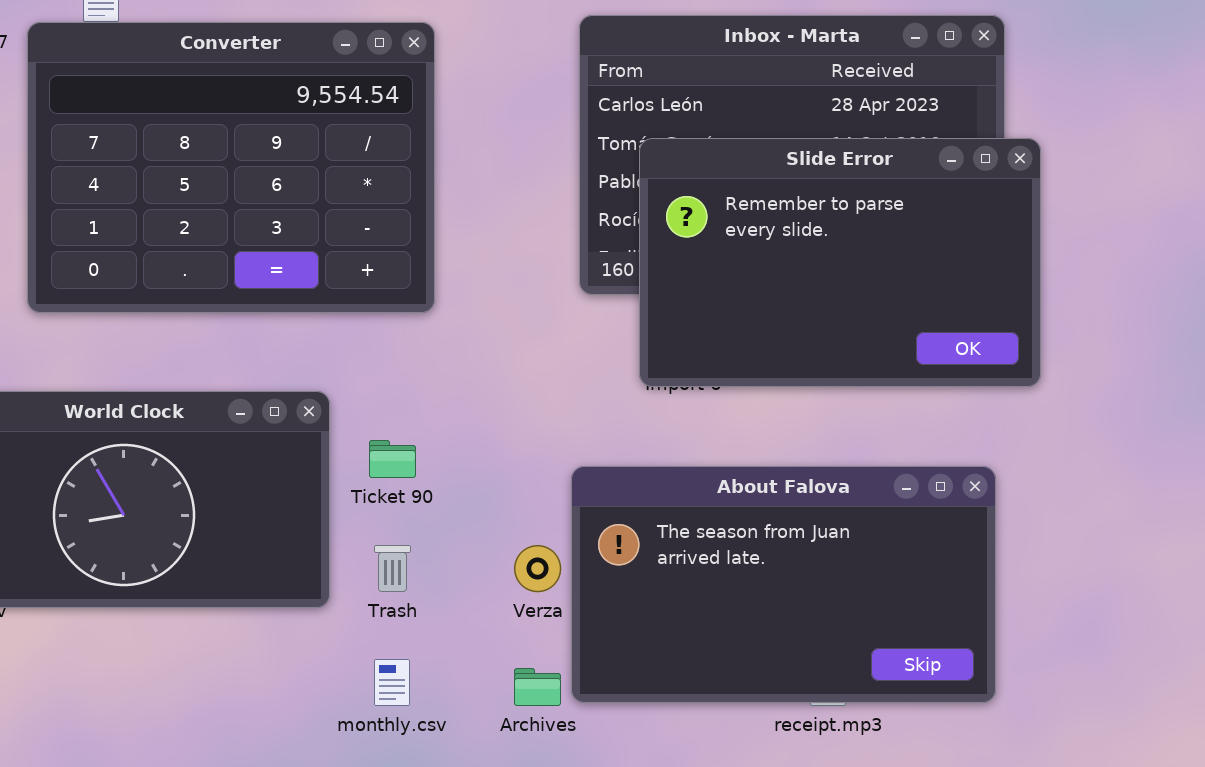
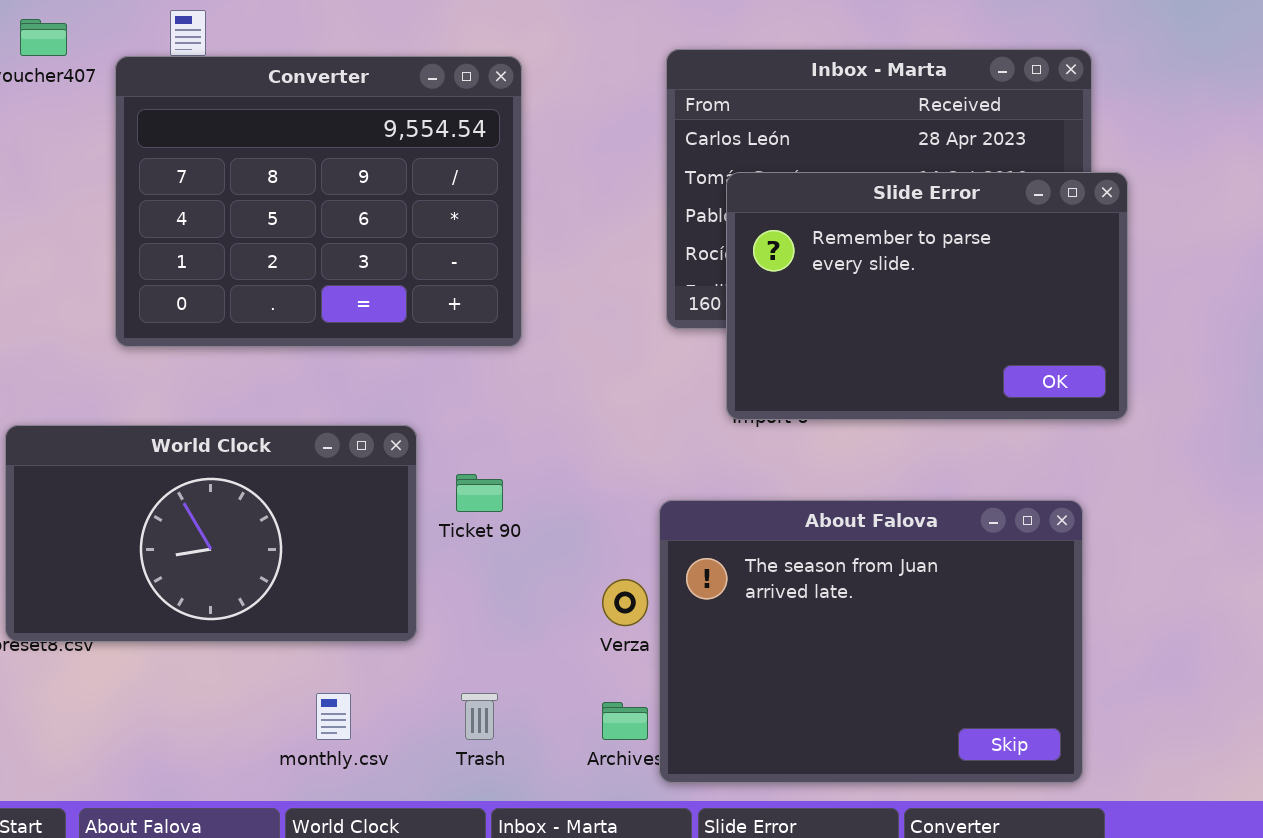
About Falova: [571,466,996,703] -> [659,500,1083,783], resized
Trash: [374,545,411,592] -> [461,693,498,740], moved
monthly.csv: [374,659,410,706] -> [316,693,351,740], moved

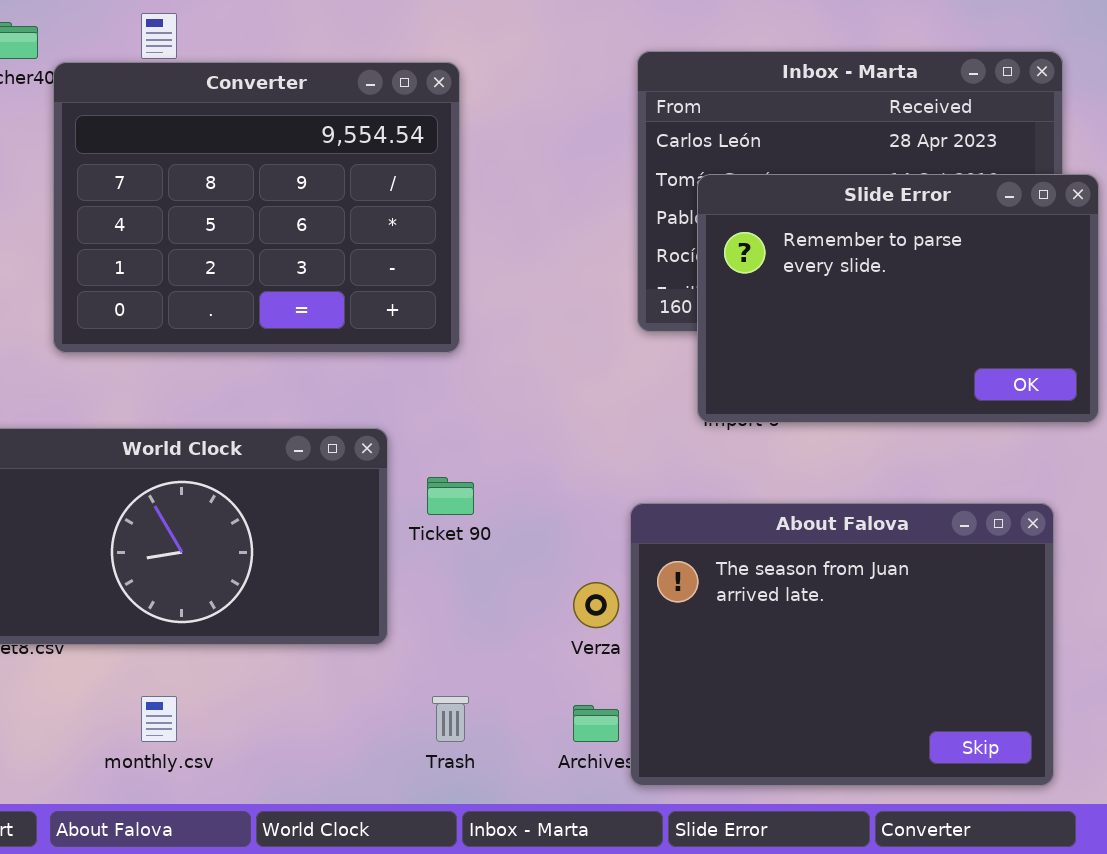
Converter: [115,56,522,347] -> [53,62,460,353], moved
monthly.csv: [316,693,351,740] -> [141,696,177,742], moved

